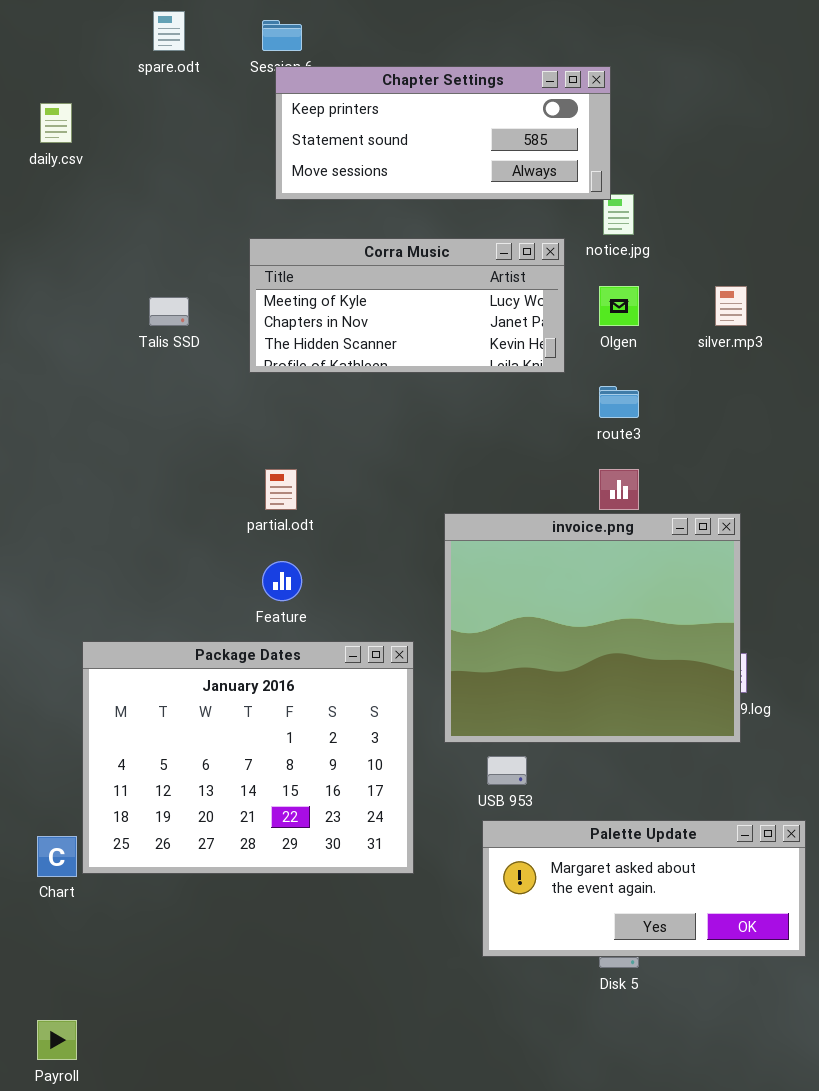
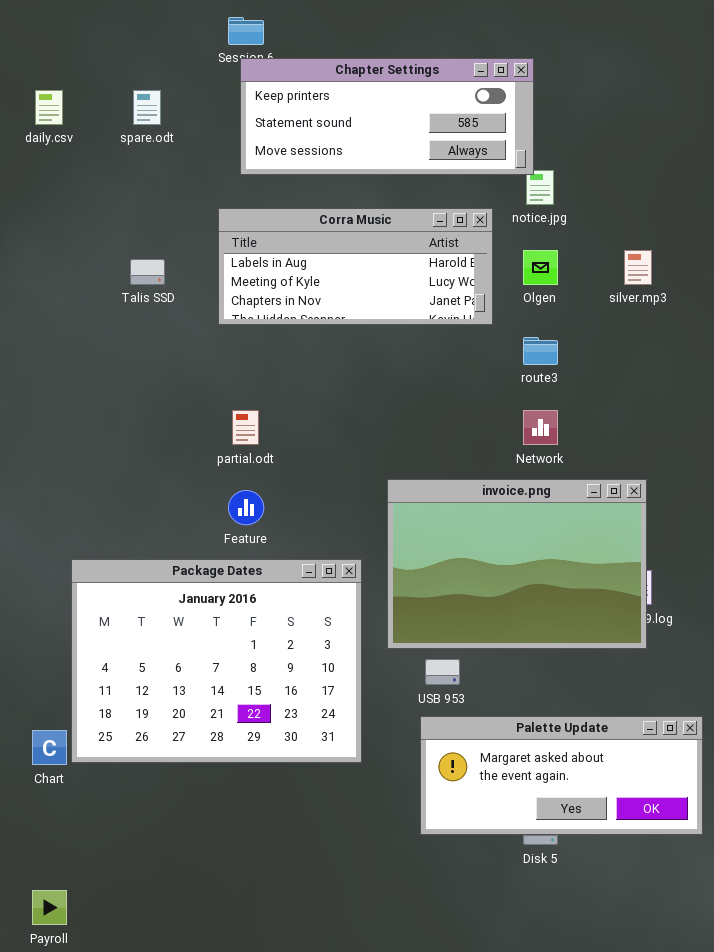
spare.odt: [153,11,185,51] -> [133,90,161,125], moved
Corra Music: [249,238,565,373] -> [218,208,493,325], scrolled up 1 row
invoice.png: [444,513,741,743] -> [387,479,647,649], resized

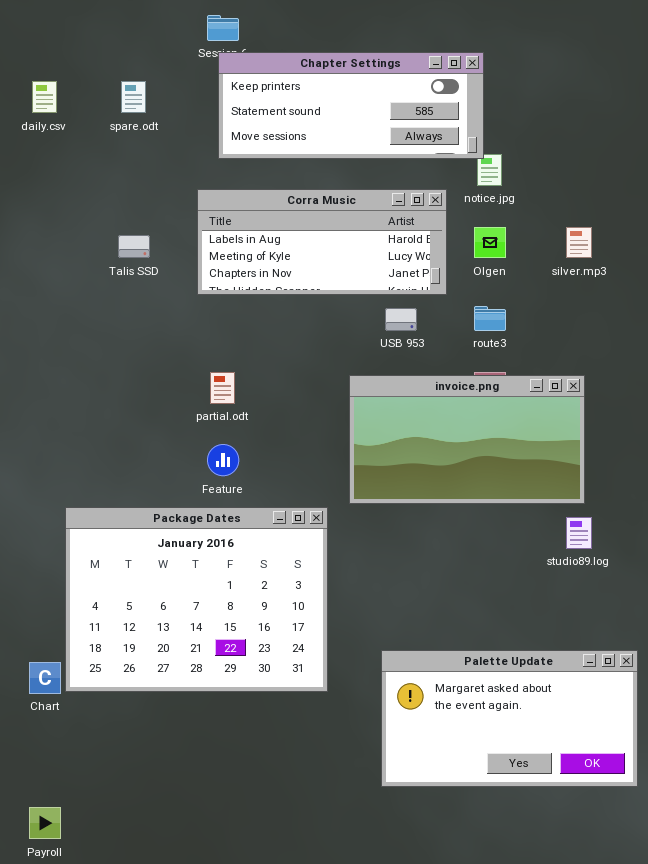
invoice.png: [387,479,647,649] -> [349,375,585,504], moved, resized
USB 953: [425,659,460,685] -> [385,308,417,331], moved
Palette Update: [420,716,703,835] -> [381,650,638,787], resized

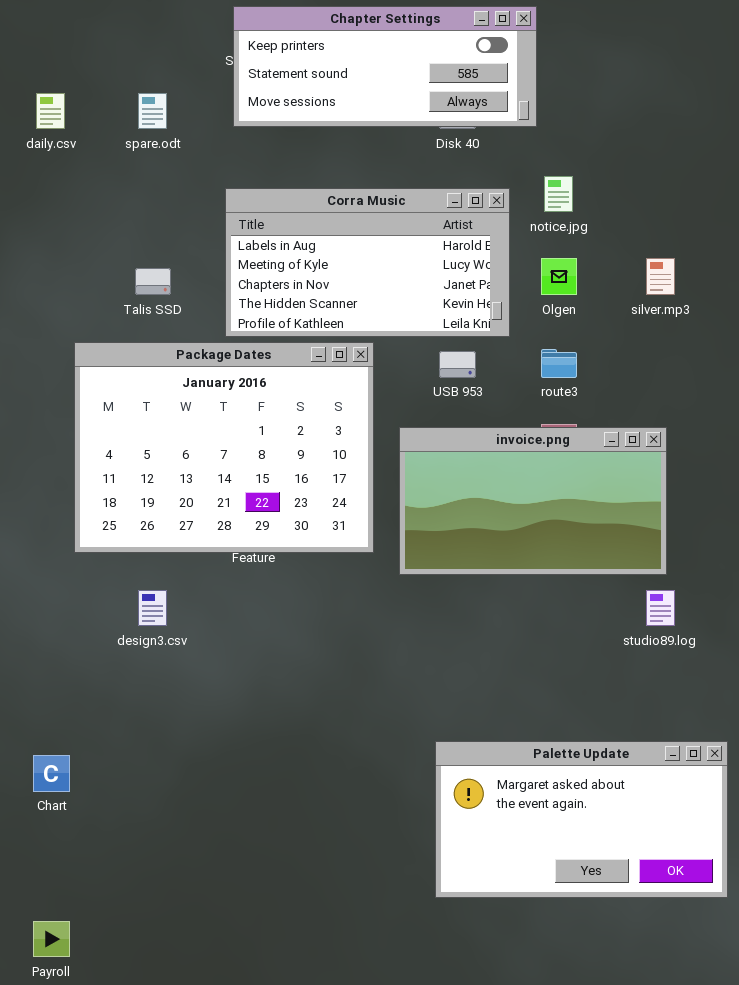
Chapter Settings: [218,52,484,159] -> [233,6,537,127], moved
Corra Music: [197,189,447,295] -> [225,188,510,337], resized
Package Dates: [65,507,328,692] -> [74,342,374,553], moved

